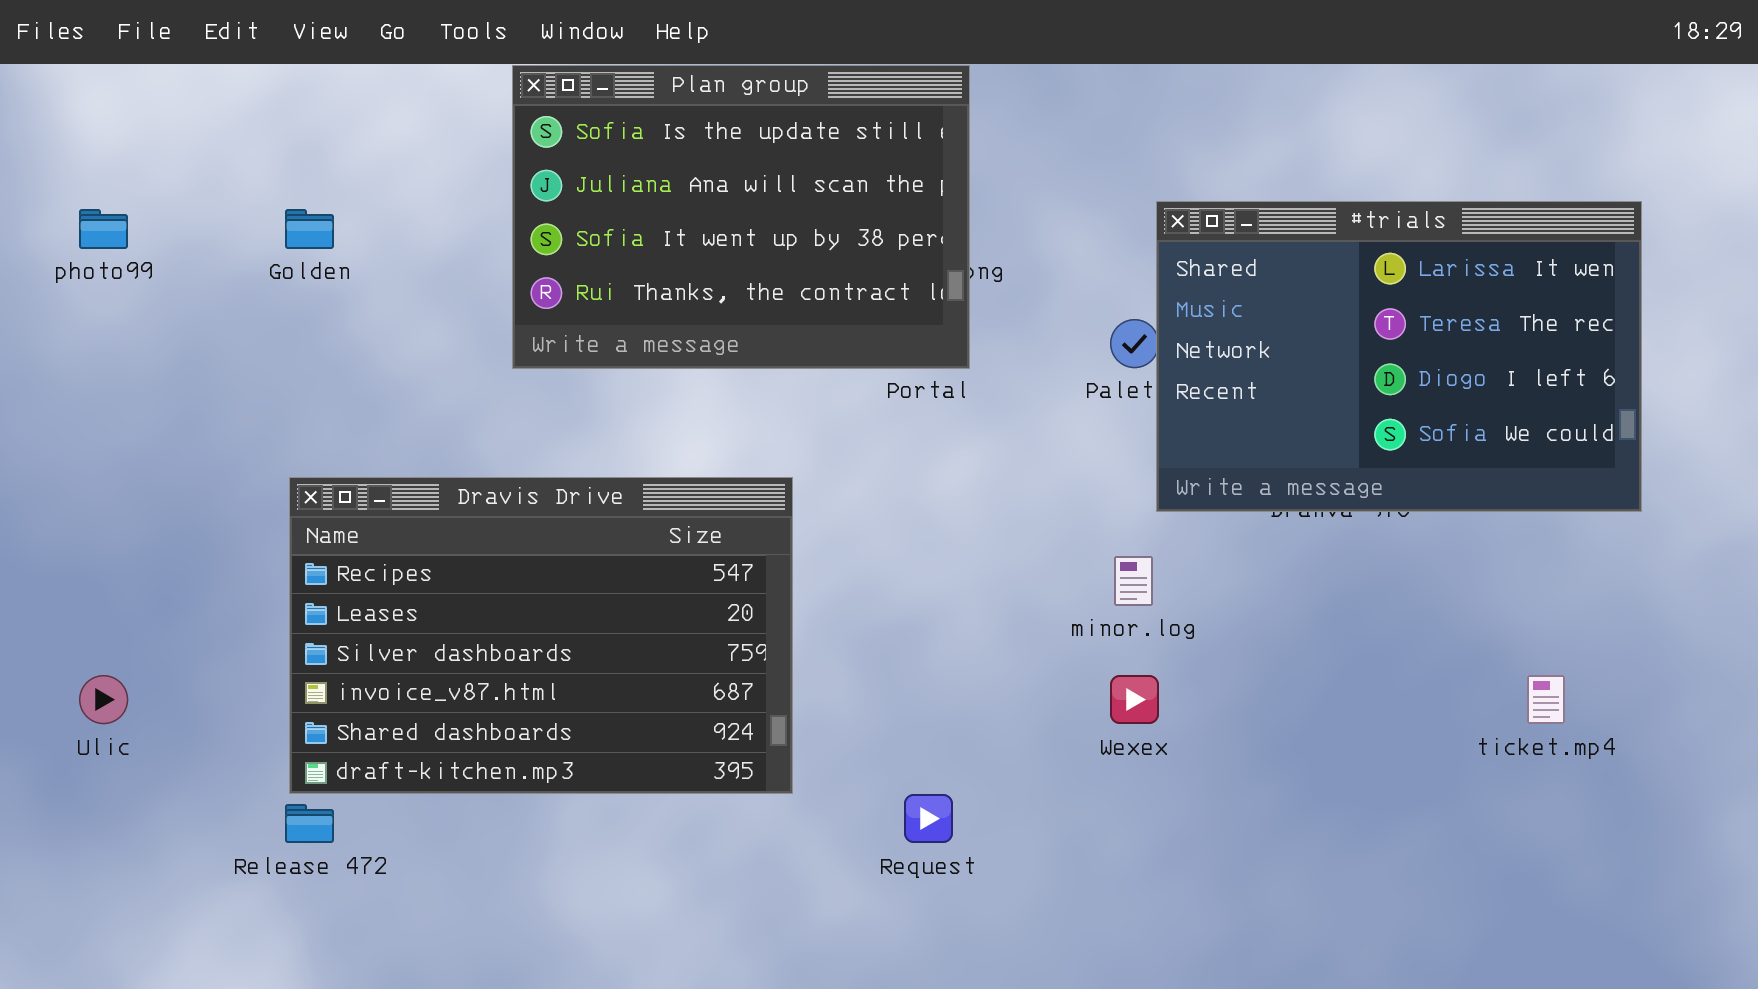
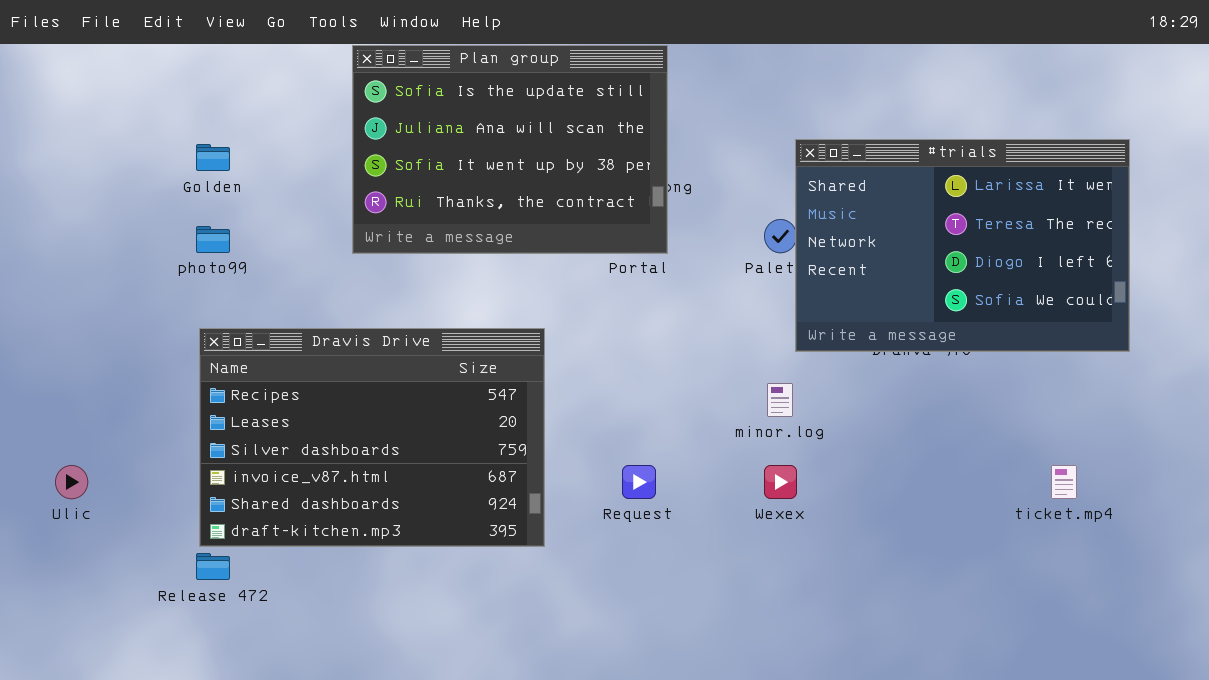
photo99: [79,209,128,249] -> [196,226,230,253], moved
Request: [904,794,953,843] -> [622,465,656,499], moved

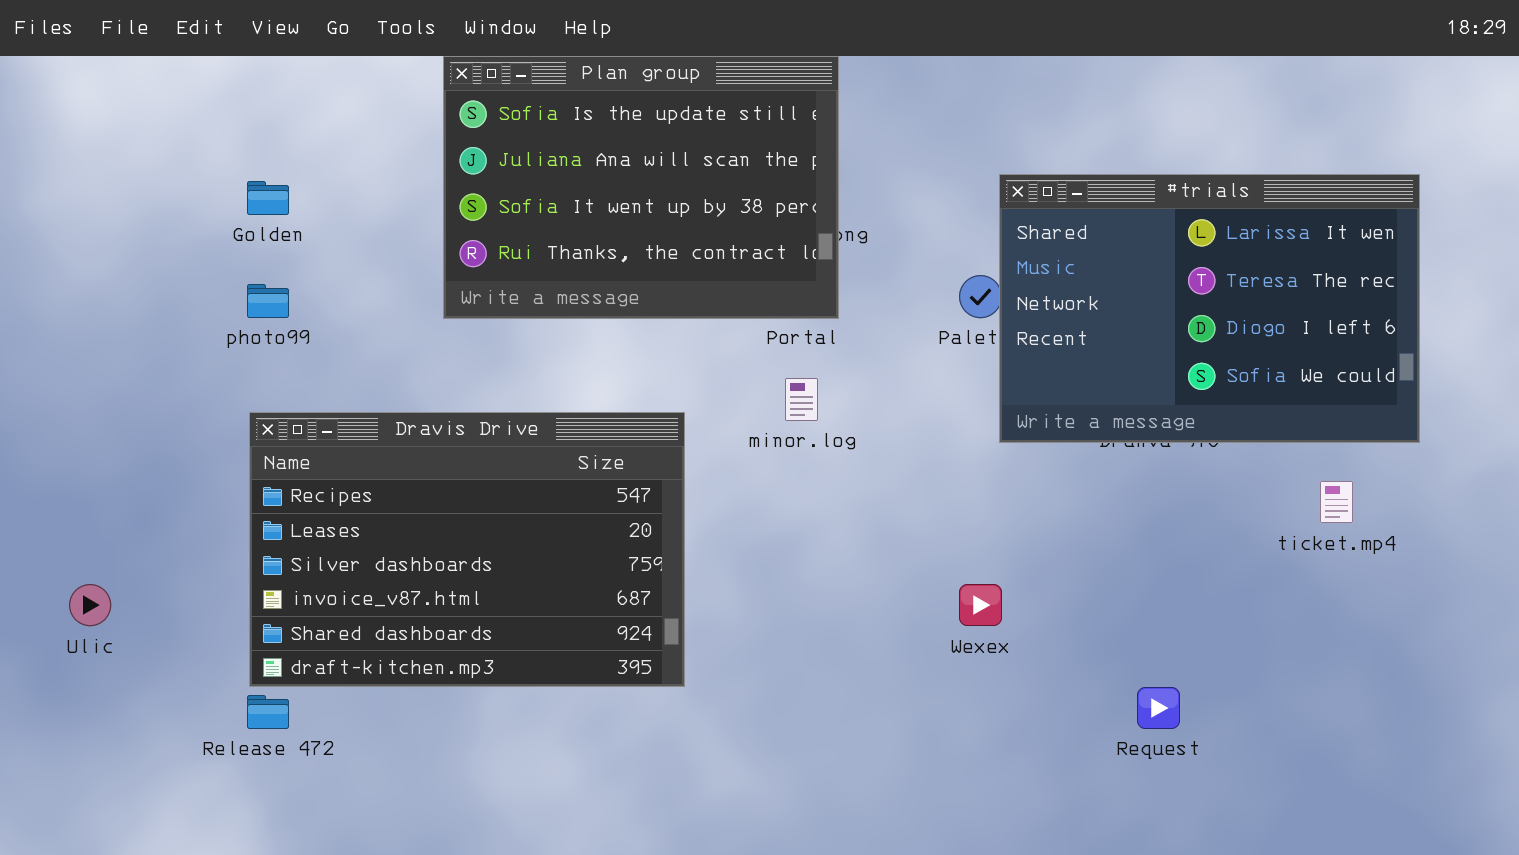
minor.log: [767,383,793,417] -> [785,378,818,421], moved
Request: [622,465,656,499] -> [1137,687,1180,729], moved
ticket.mp4: [1051,465,1077,499] -> [1320,481,1353,523], moved

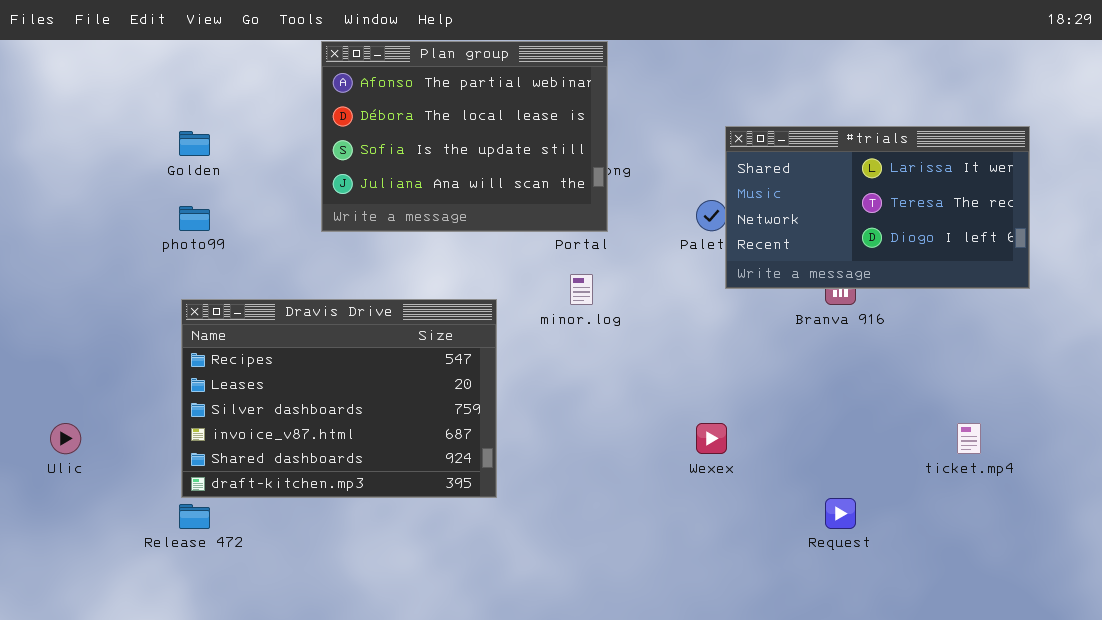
Plan group: [443,56,839,319] -> [321,41,608,232], scrolled up 2 rows
#trials: [999,174,1420,443] -> [725,126,1030,289], resized
ticket.mp4: [1320,481,1353,523] -> [957,423,981,454], moved

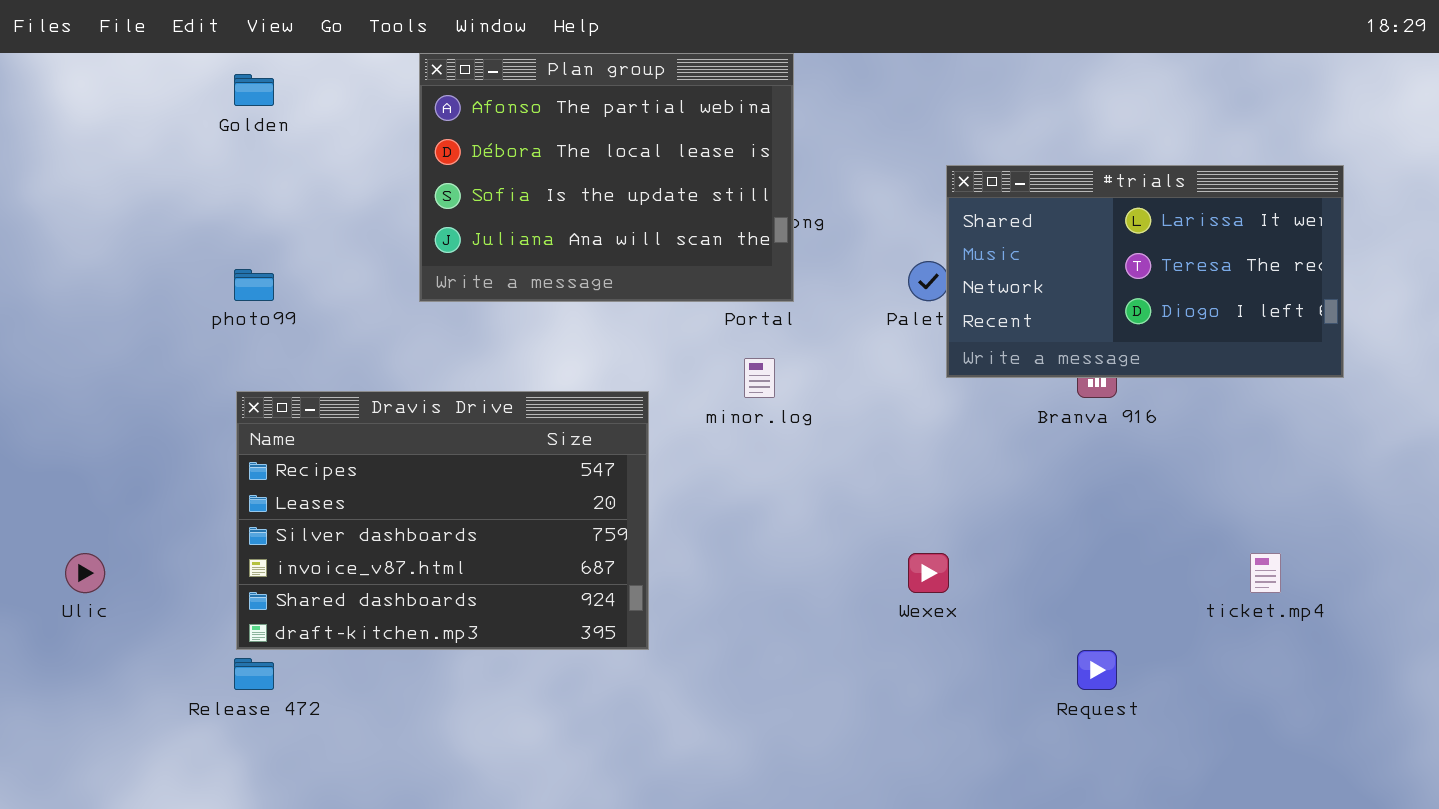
Golden: [179,131,210,156] -> [234,74,274,106], moved

